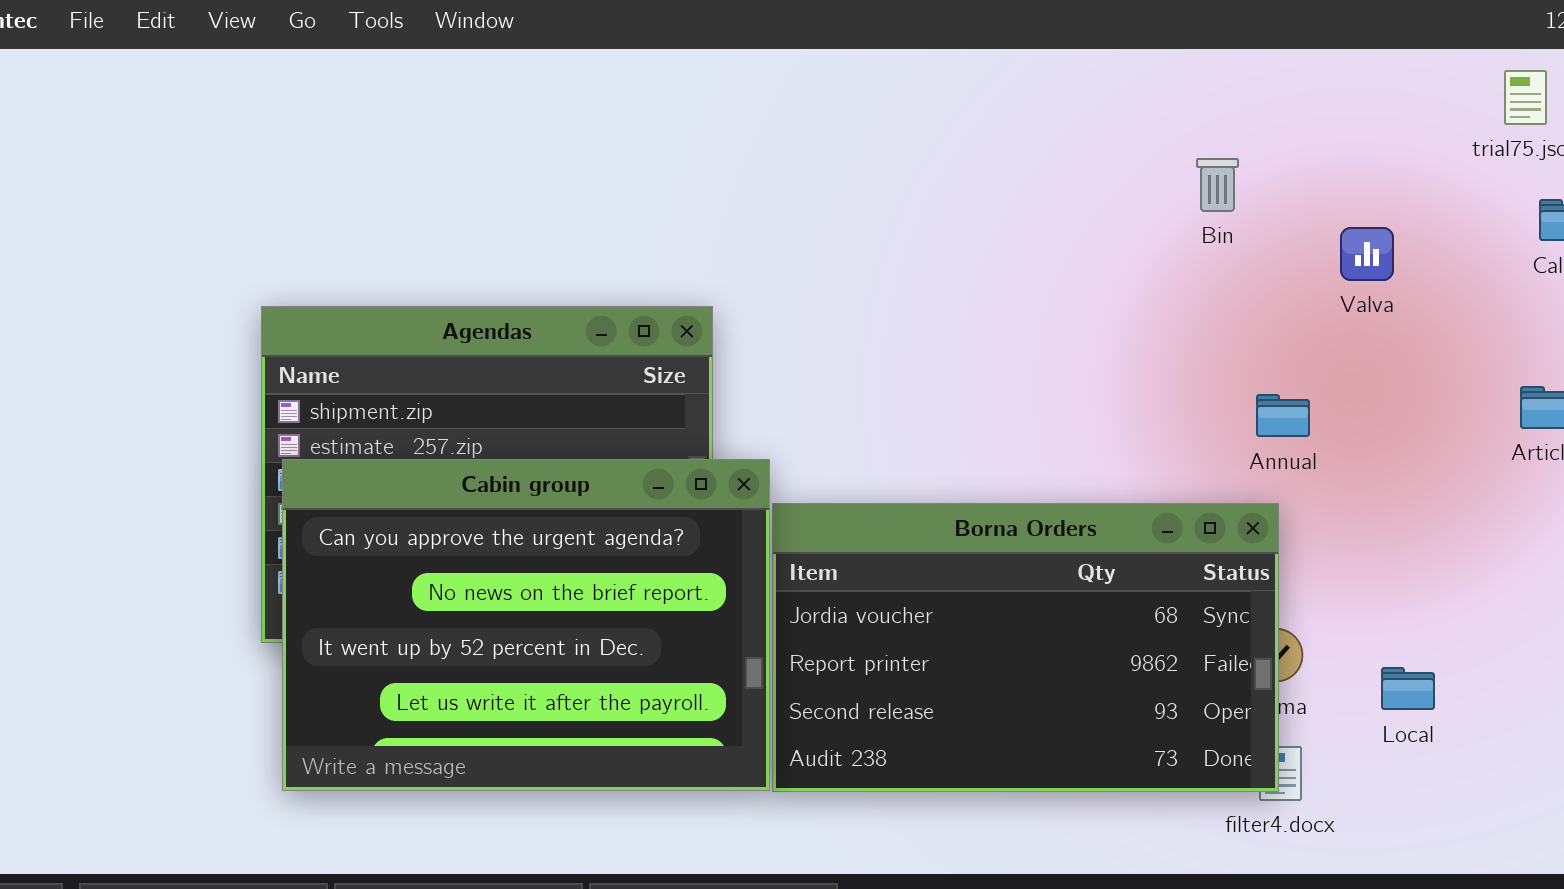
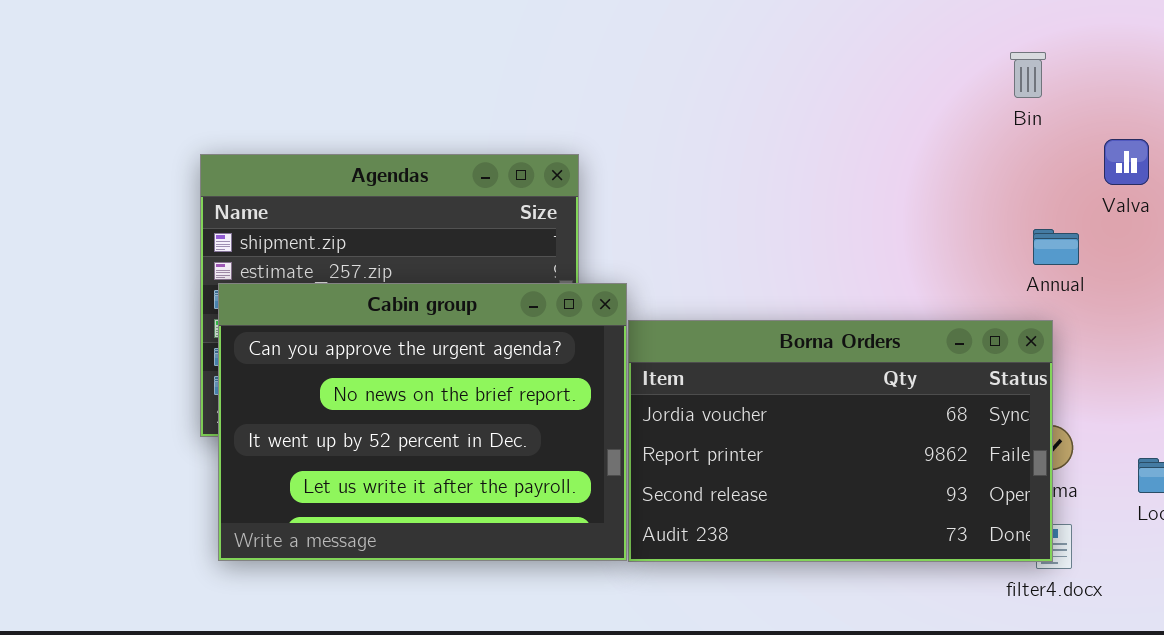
Bin: [1196,158,1239,212] -> [1010,52,1046,98], moved
Valva: [1340,227,1394,281] -> [1104,139,1149,185], moved

